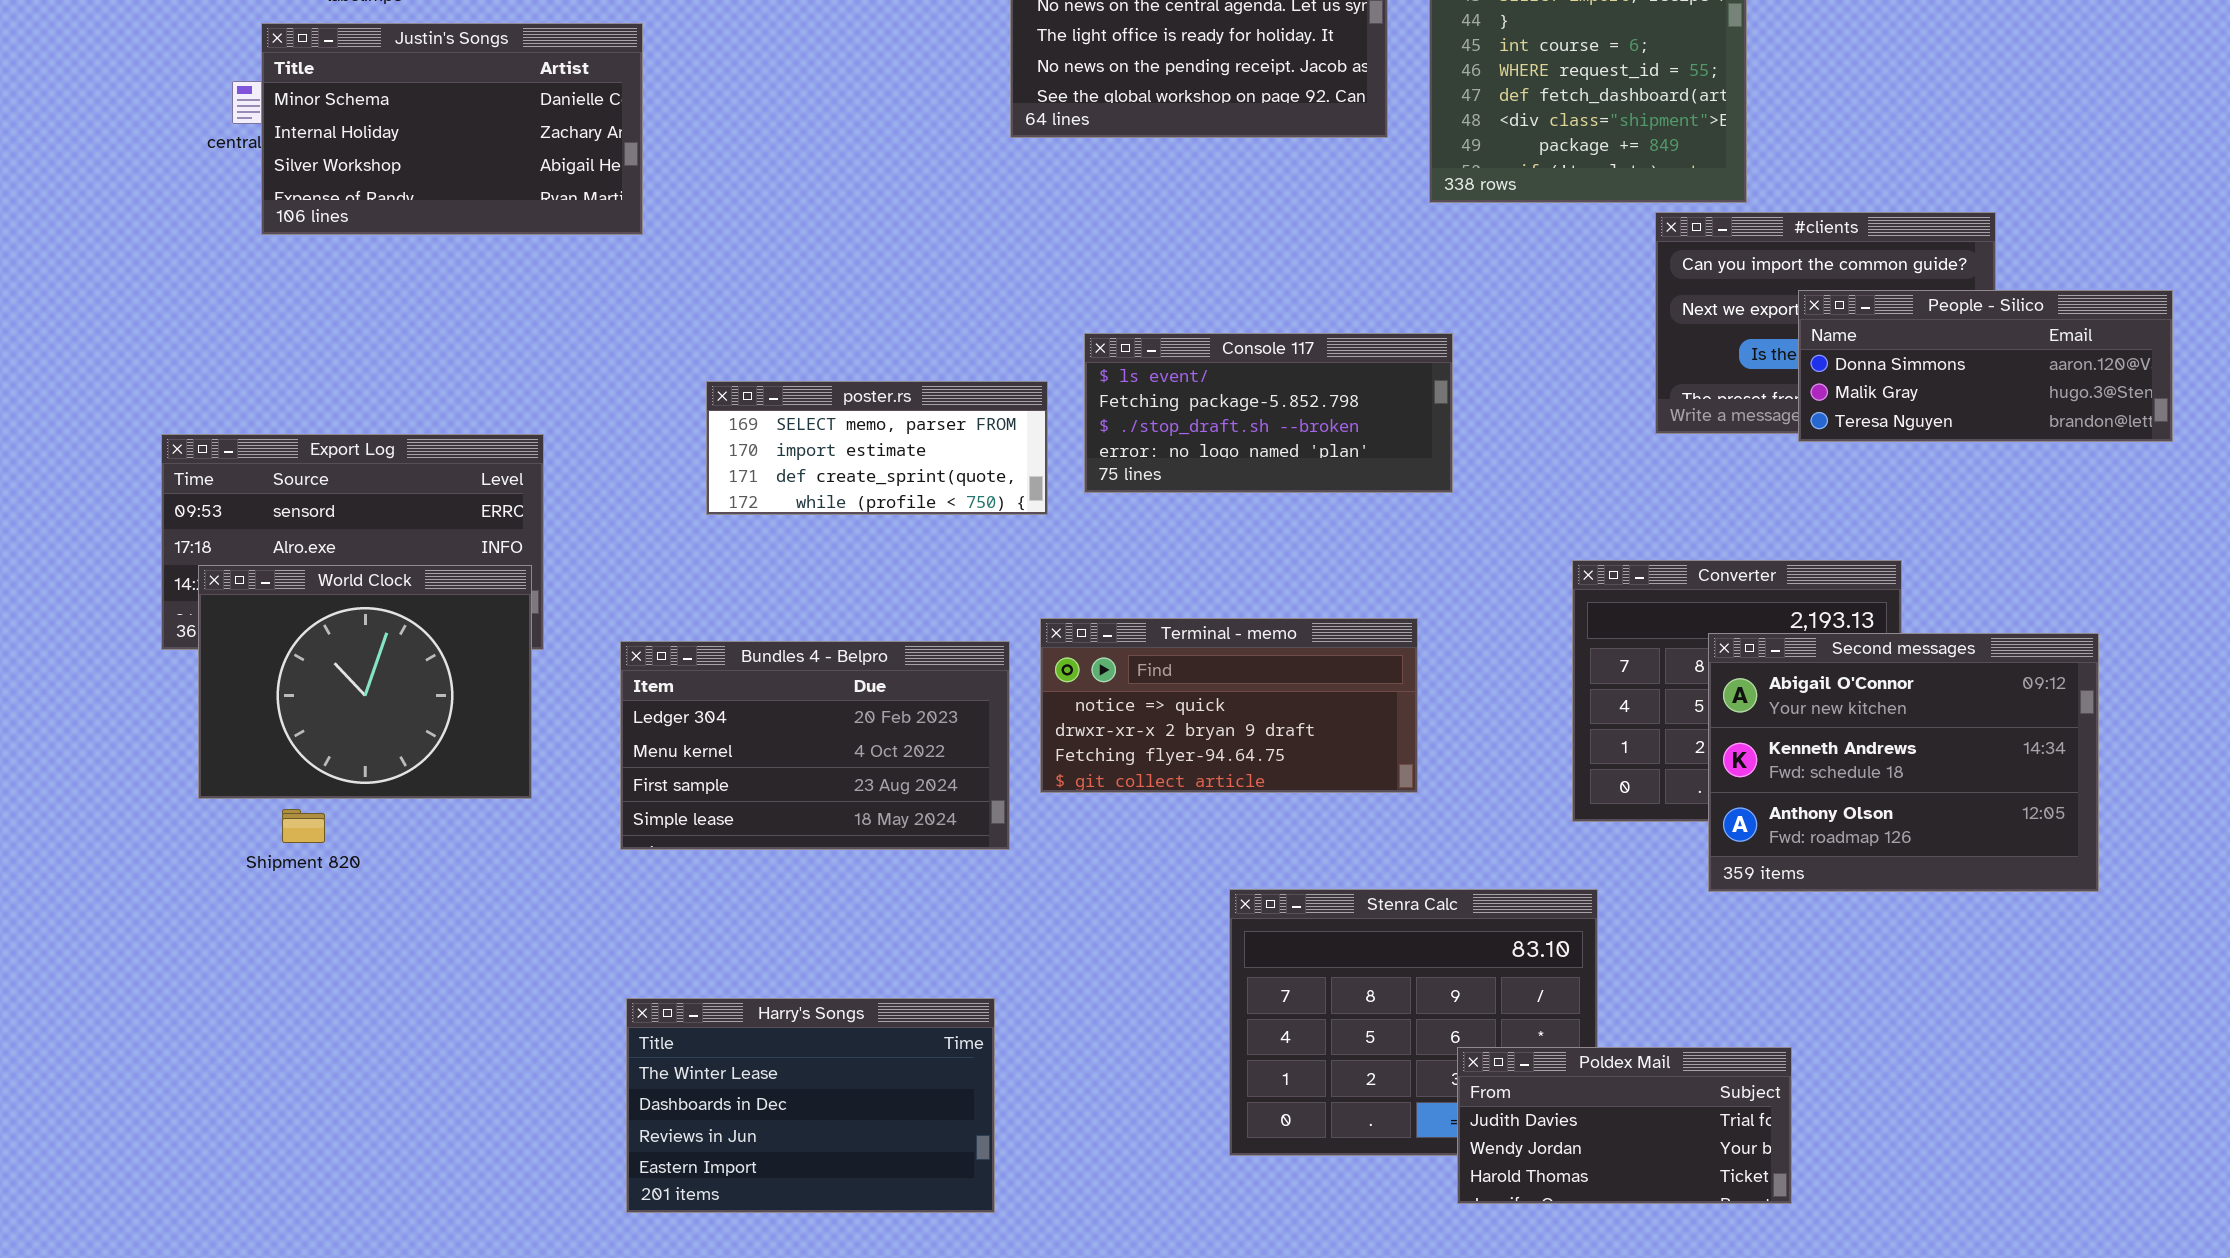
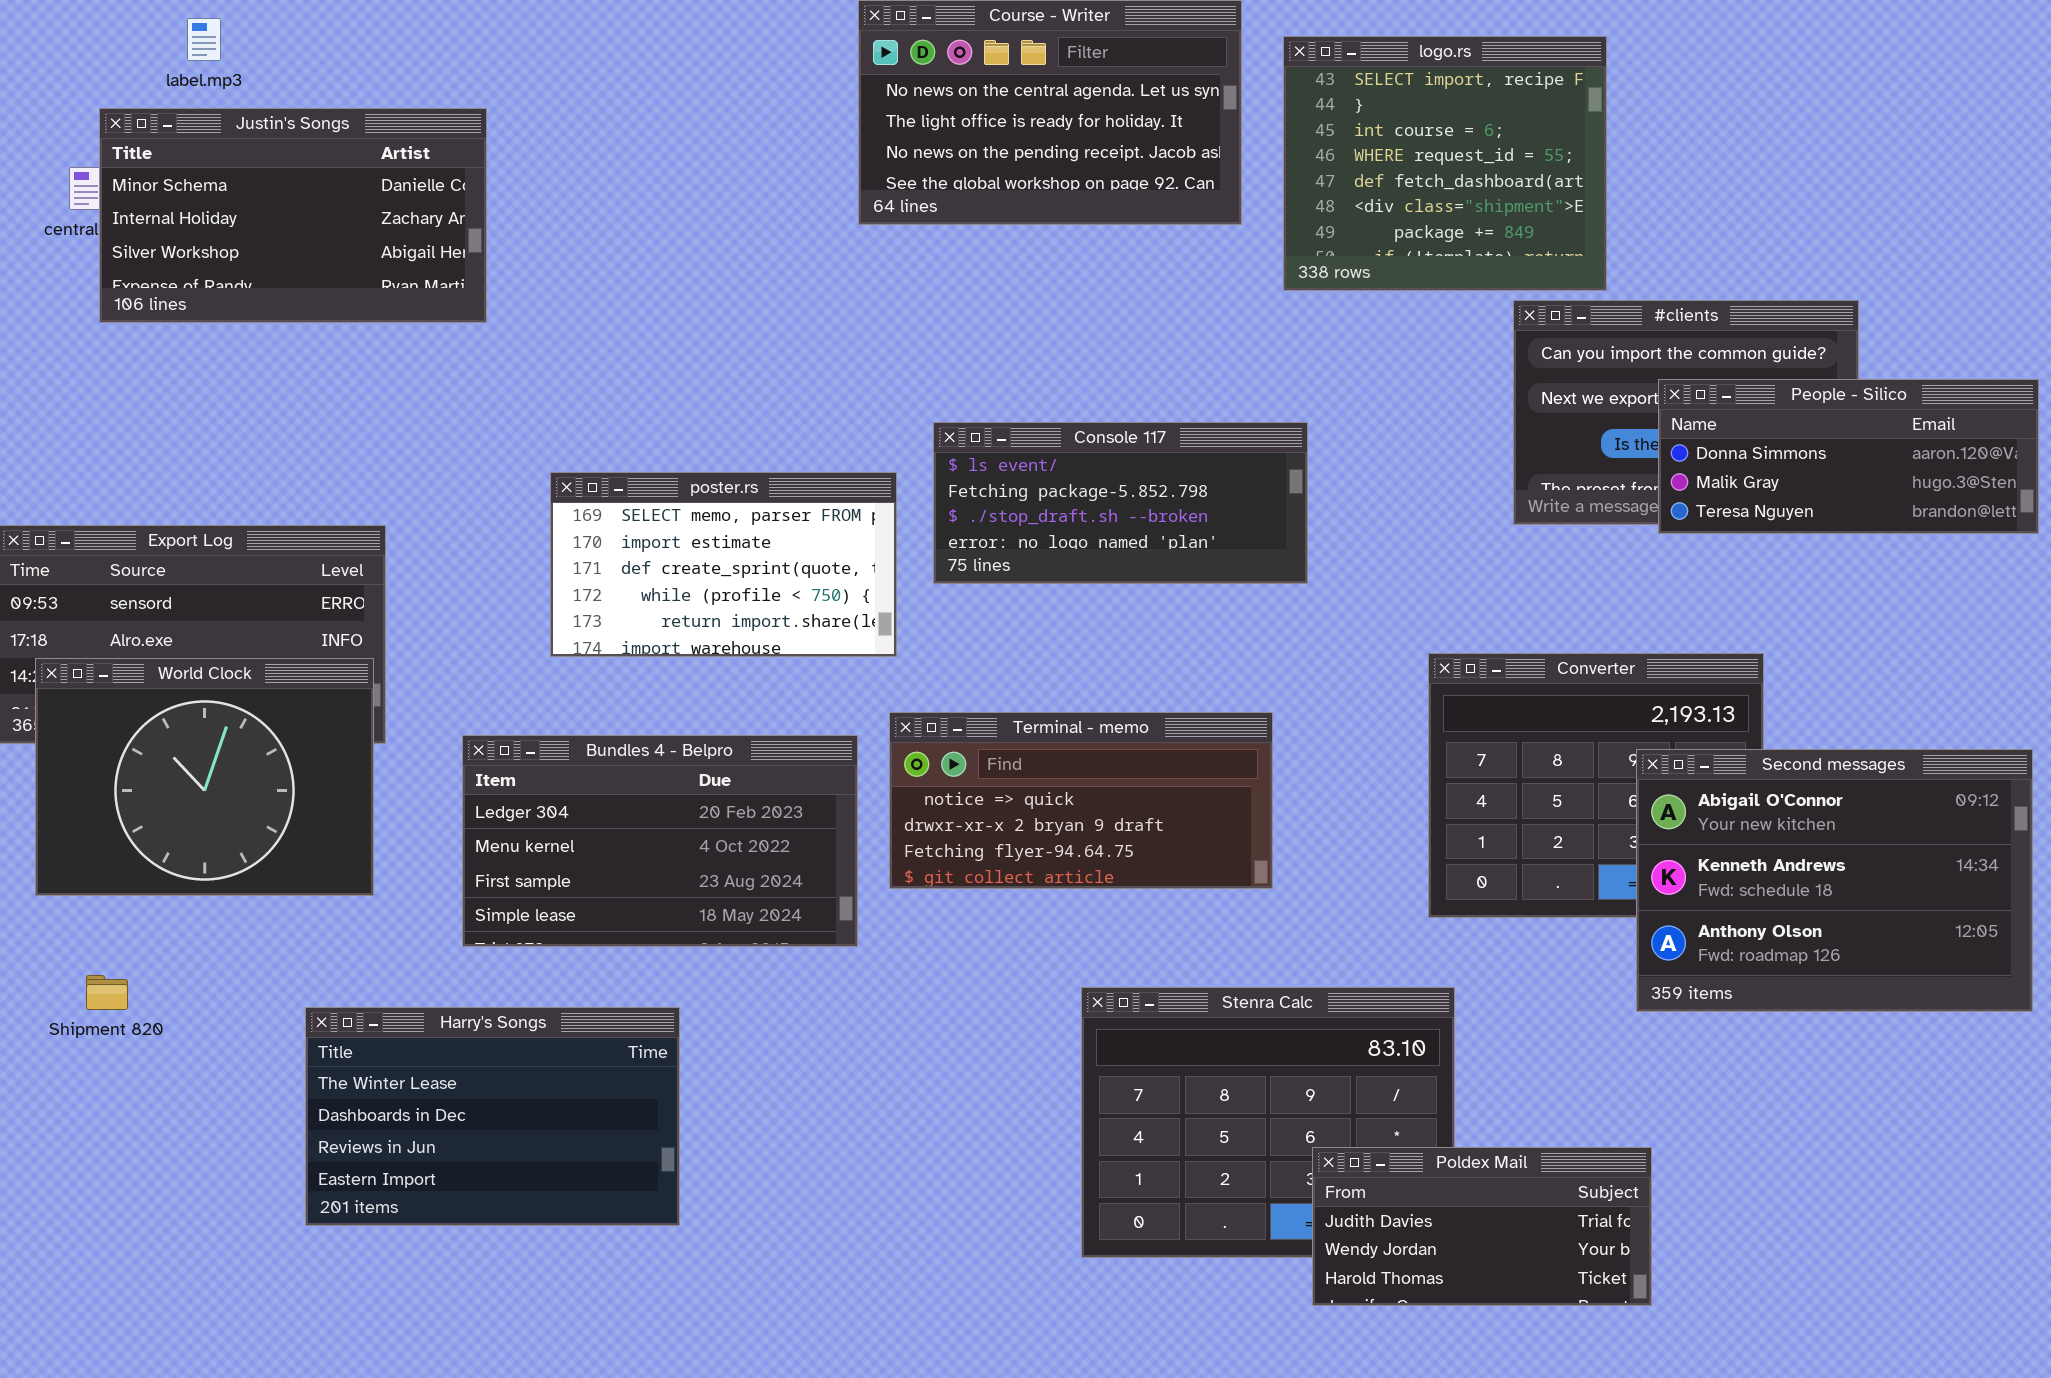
poster.rs: [706,381,1048,515] -> [550,472,897,657], resized
Second messages: [1708,633,2099,892] -> [1636,749,2033,1012], moved
Shipment 820: [282,809,325,843] -> [86,975,128,1010], moved
Harry's Songs: [626,998,995,1213] -> [305,1007,680,1226], moved

